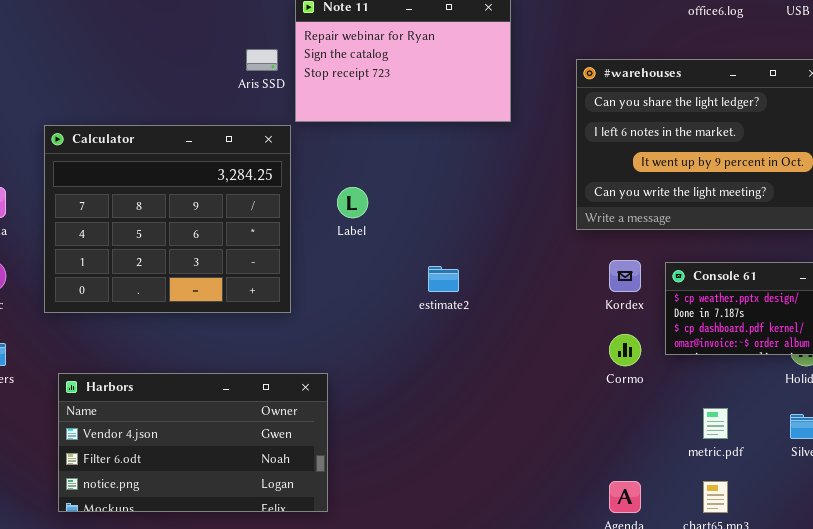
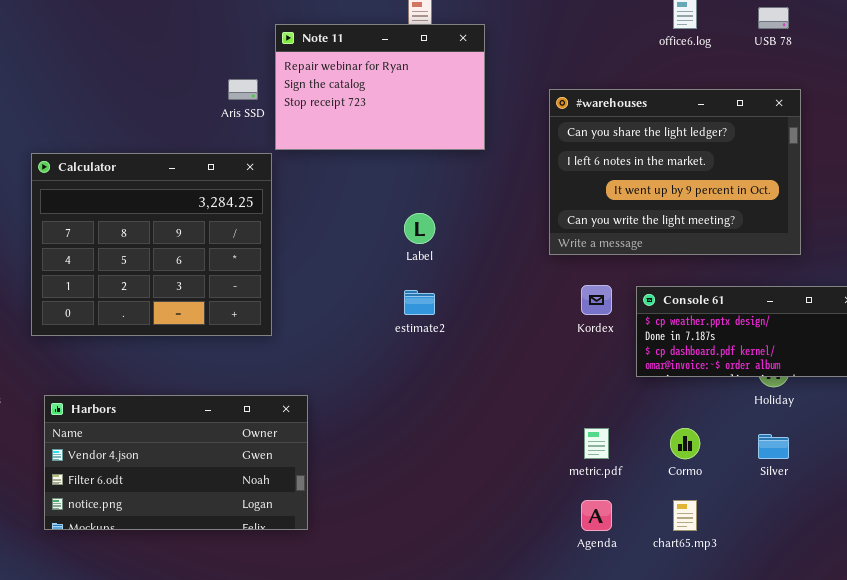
Label: [337,187,368,218] -> [404,213,435,244], moved
Cormo: [609,334,641,366] -> [670,428,700,459], moved
metric.pdf: [703,408,728,439] -> [584,428,609,459], moved

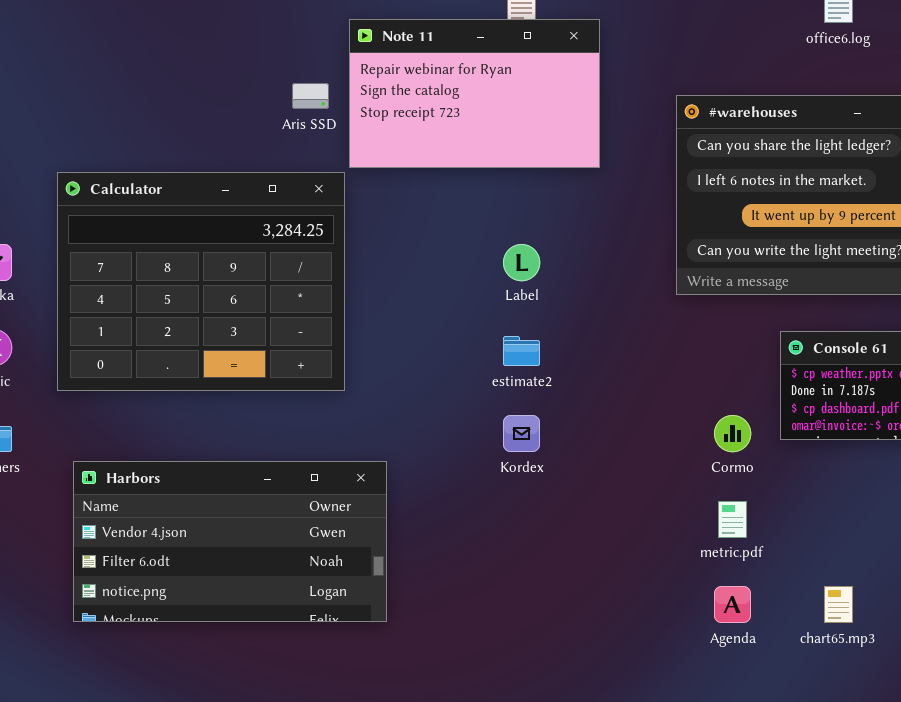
Kordex: [581,285,612,315] -> [503,415,540,452], moved
Cormo: [670,428,700,459] -> [714,415,751,452], moved

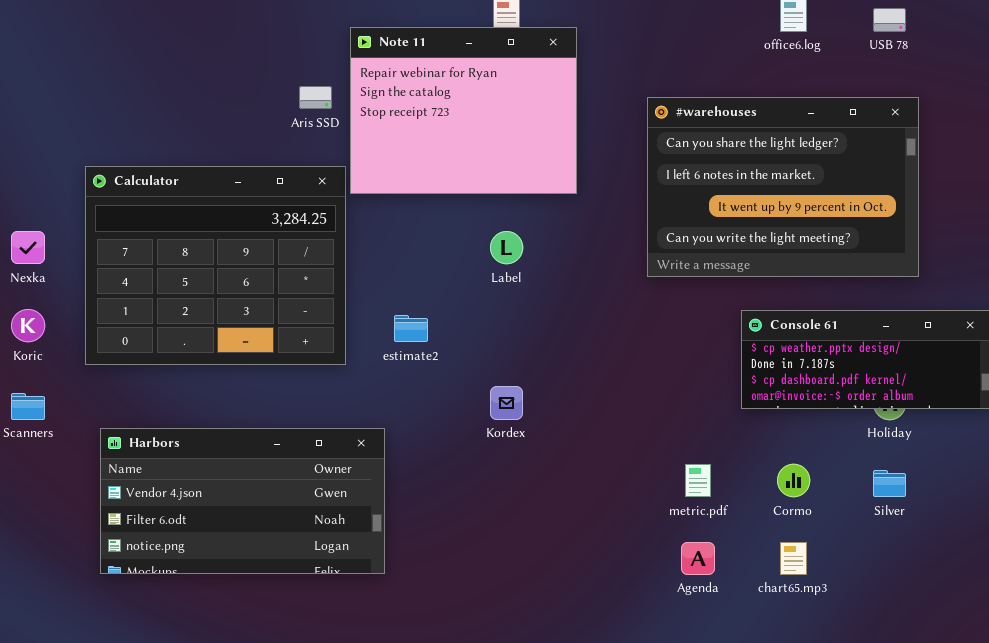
Note 11: [349,19,600,168] -> [350,27,577,194], resized
estimate2: [503,336,540,366] -> [394,315,428,342], moved
Cormo: [714,415,751,452] -> [777,464,810,497], moved

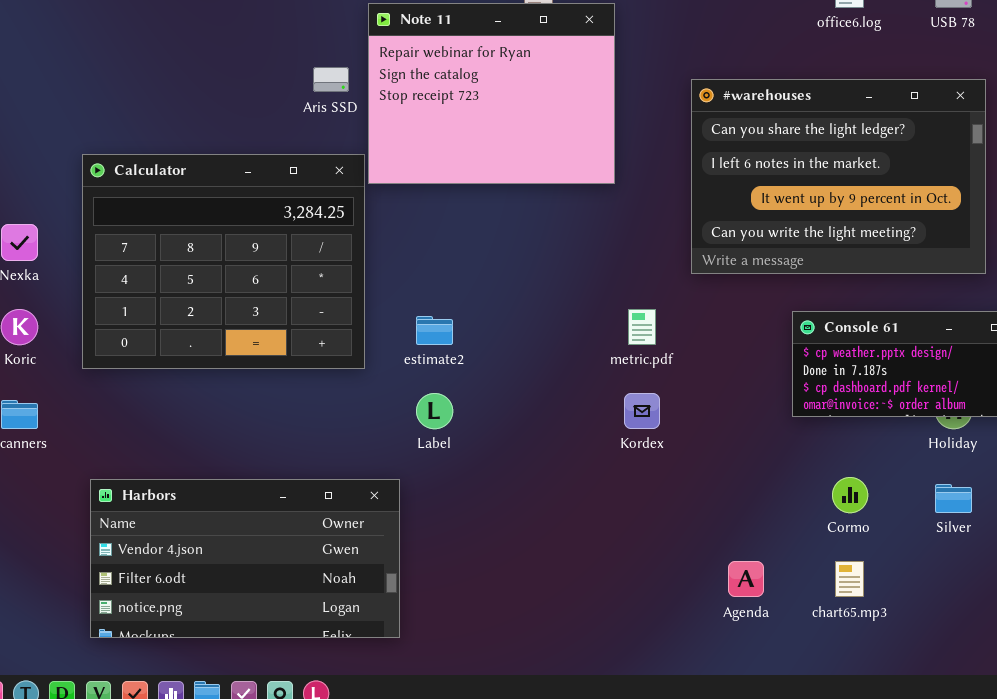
Label: [490,231,523,264] -> [416,393,453,429], moved
Kordex: [490,386,523,420] -> [624,393,660,429], moved
Harbors: [100,428,385,574] -> [90,479,400,638], moved
metric.pdf: [685,464,711,497] -> [628,309,656,345], moved

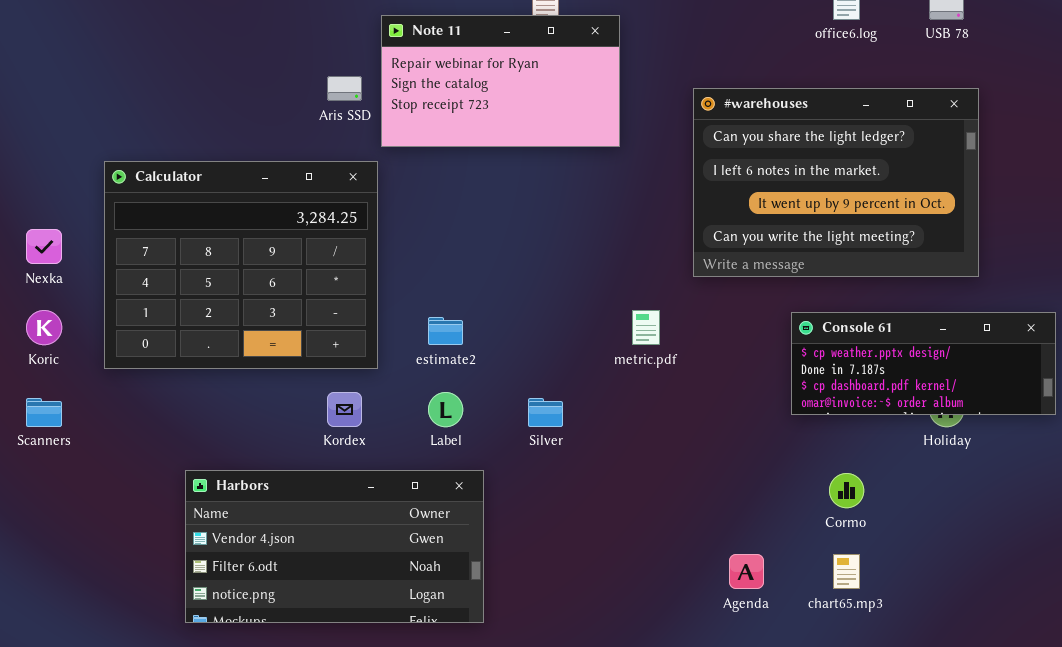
Note 11: [368,3,615,184] -> [381,15,620,147], resized
Kordex: [624,393,660,429] -> [327,392,362,427], moved
Harbors: [90,479,400,638] -> [185,470,484,623], moved
Silver: [935,484,972,513] -> [528,398,563,427], moved

